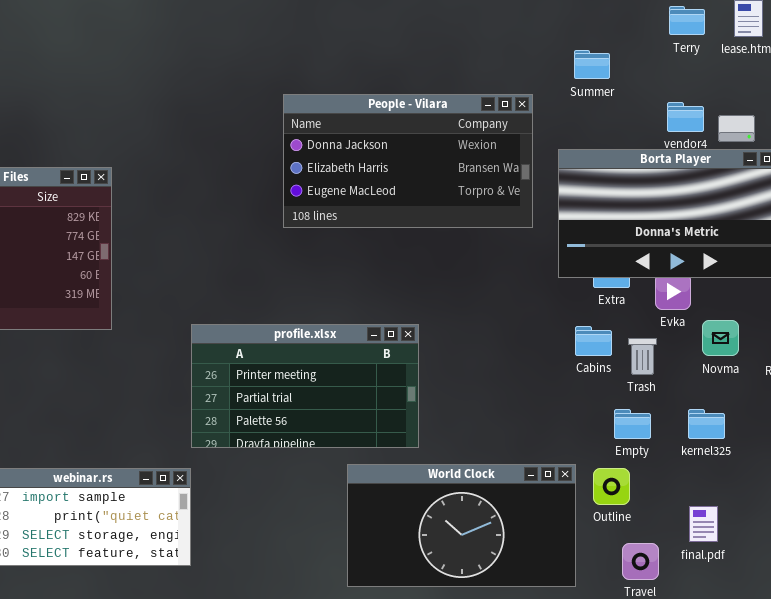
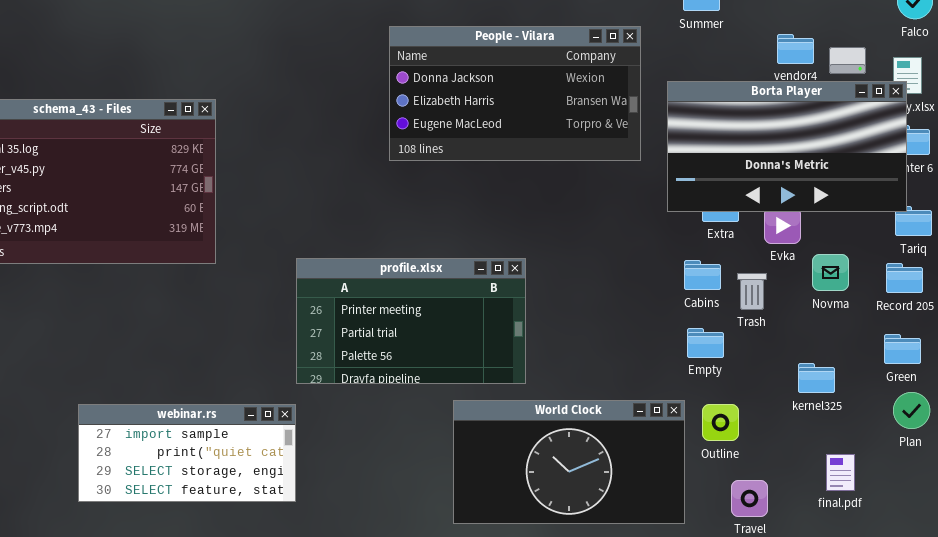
Empty: [614,409,651,439] -> [687,328,724,358], moved
kernel325: [688,409,725,439] -> [798,363,835,393], moved
final.pdf: [689,506,718,542] -> [826,454,855,491], moved

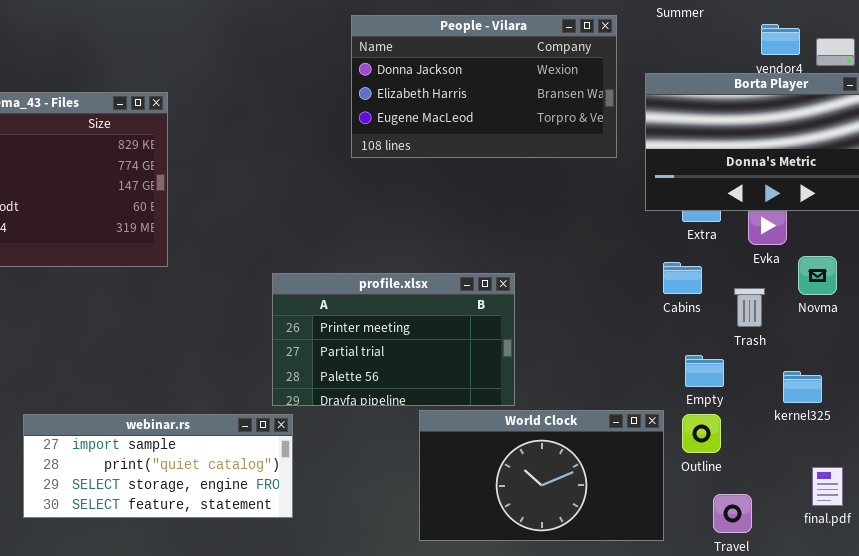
profile.xlsx: [296,258,526,384] -> [272,273,515,406], moved
Trash: [737,273,767,310] -> [734,288,765,327], moved
Empty: [687,328,724,358] -> [685,355,724,387], moved
webinar.rs: [78,404,296,502] -> [23,414,293,518], resized

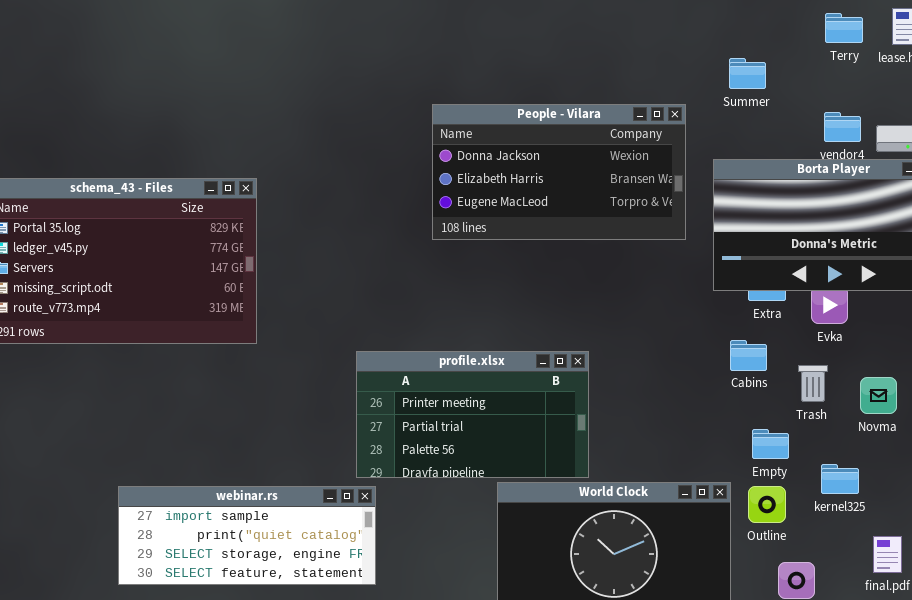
Novma: [798,256,837,295] -> [860,377,897,414], moved
kernel325: [783,371,822,403] -> [821,464,859,494], moved

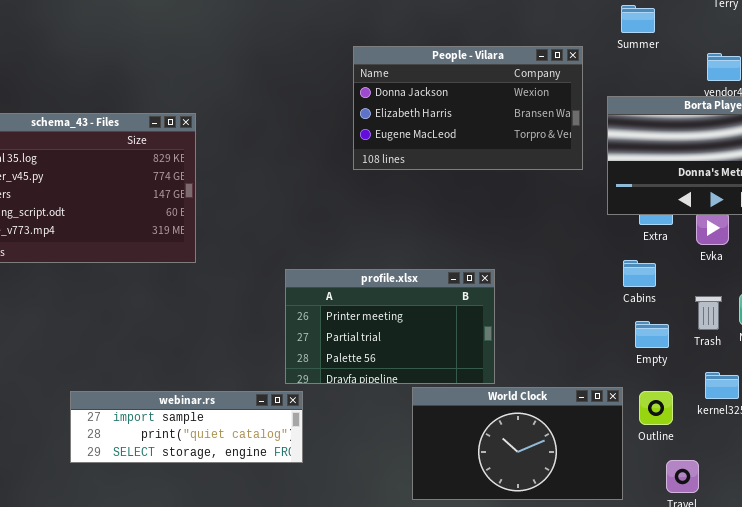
Trash: [798,365,828,402] -> [695,296,722,330], moved
Empty: [752,429,789,459] -> [635,321,669,348], moved
webinar.rs: [118,486,376,585] -> [70,391,303,463], resized

